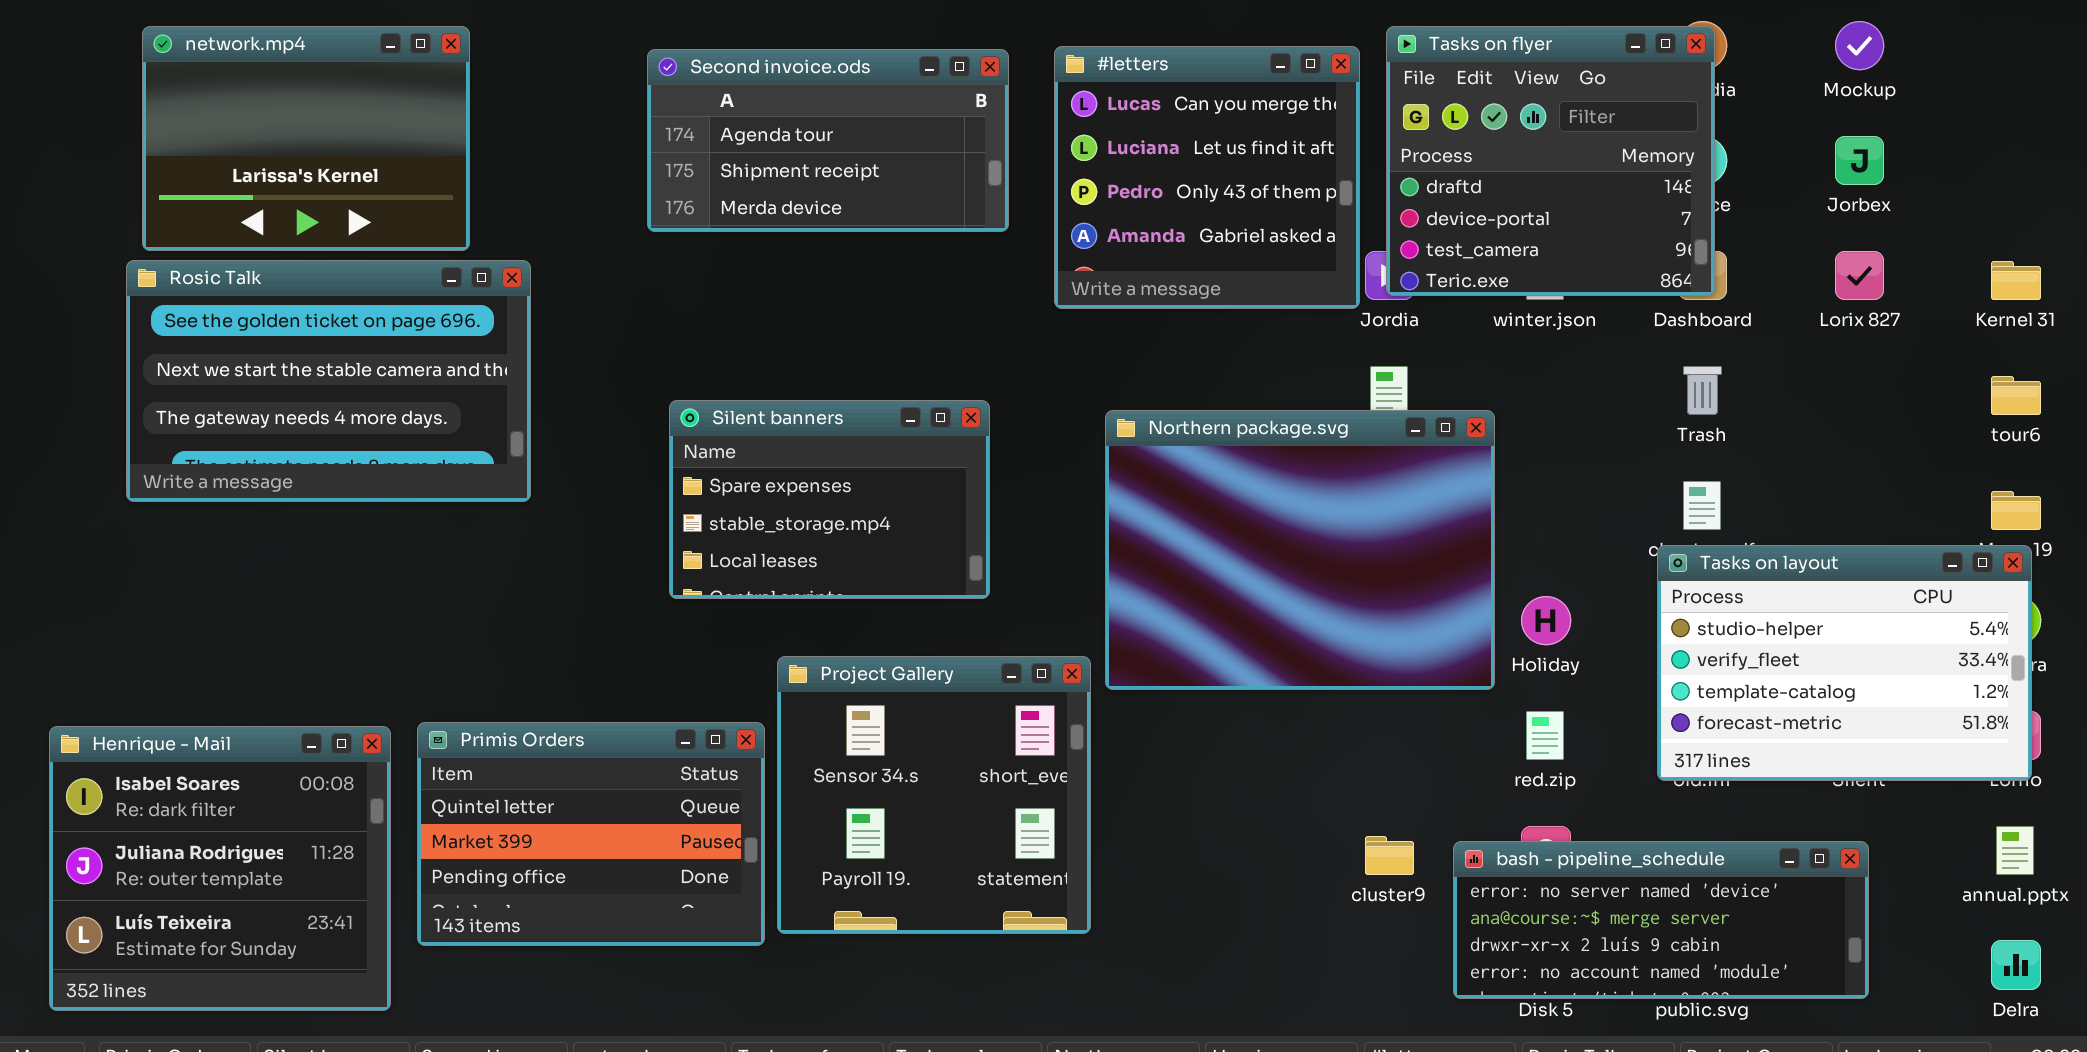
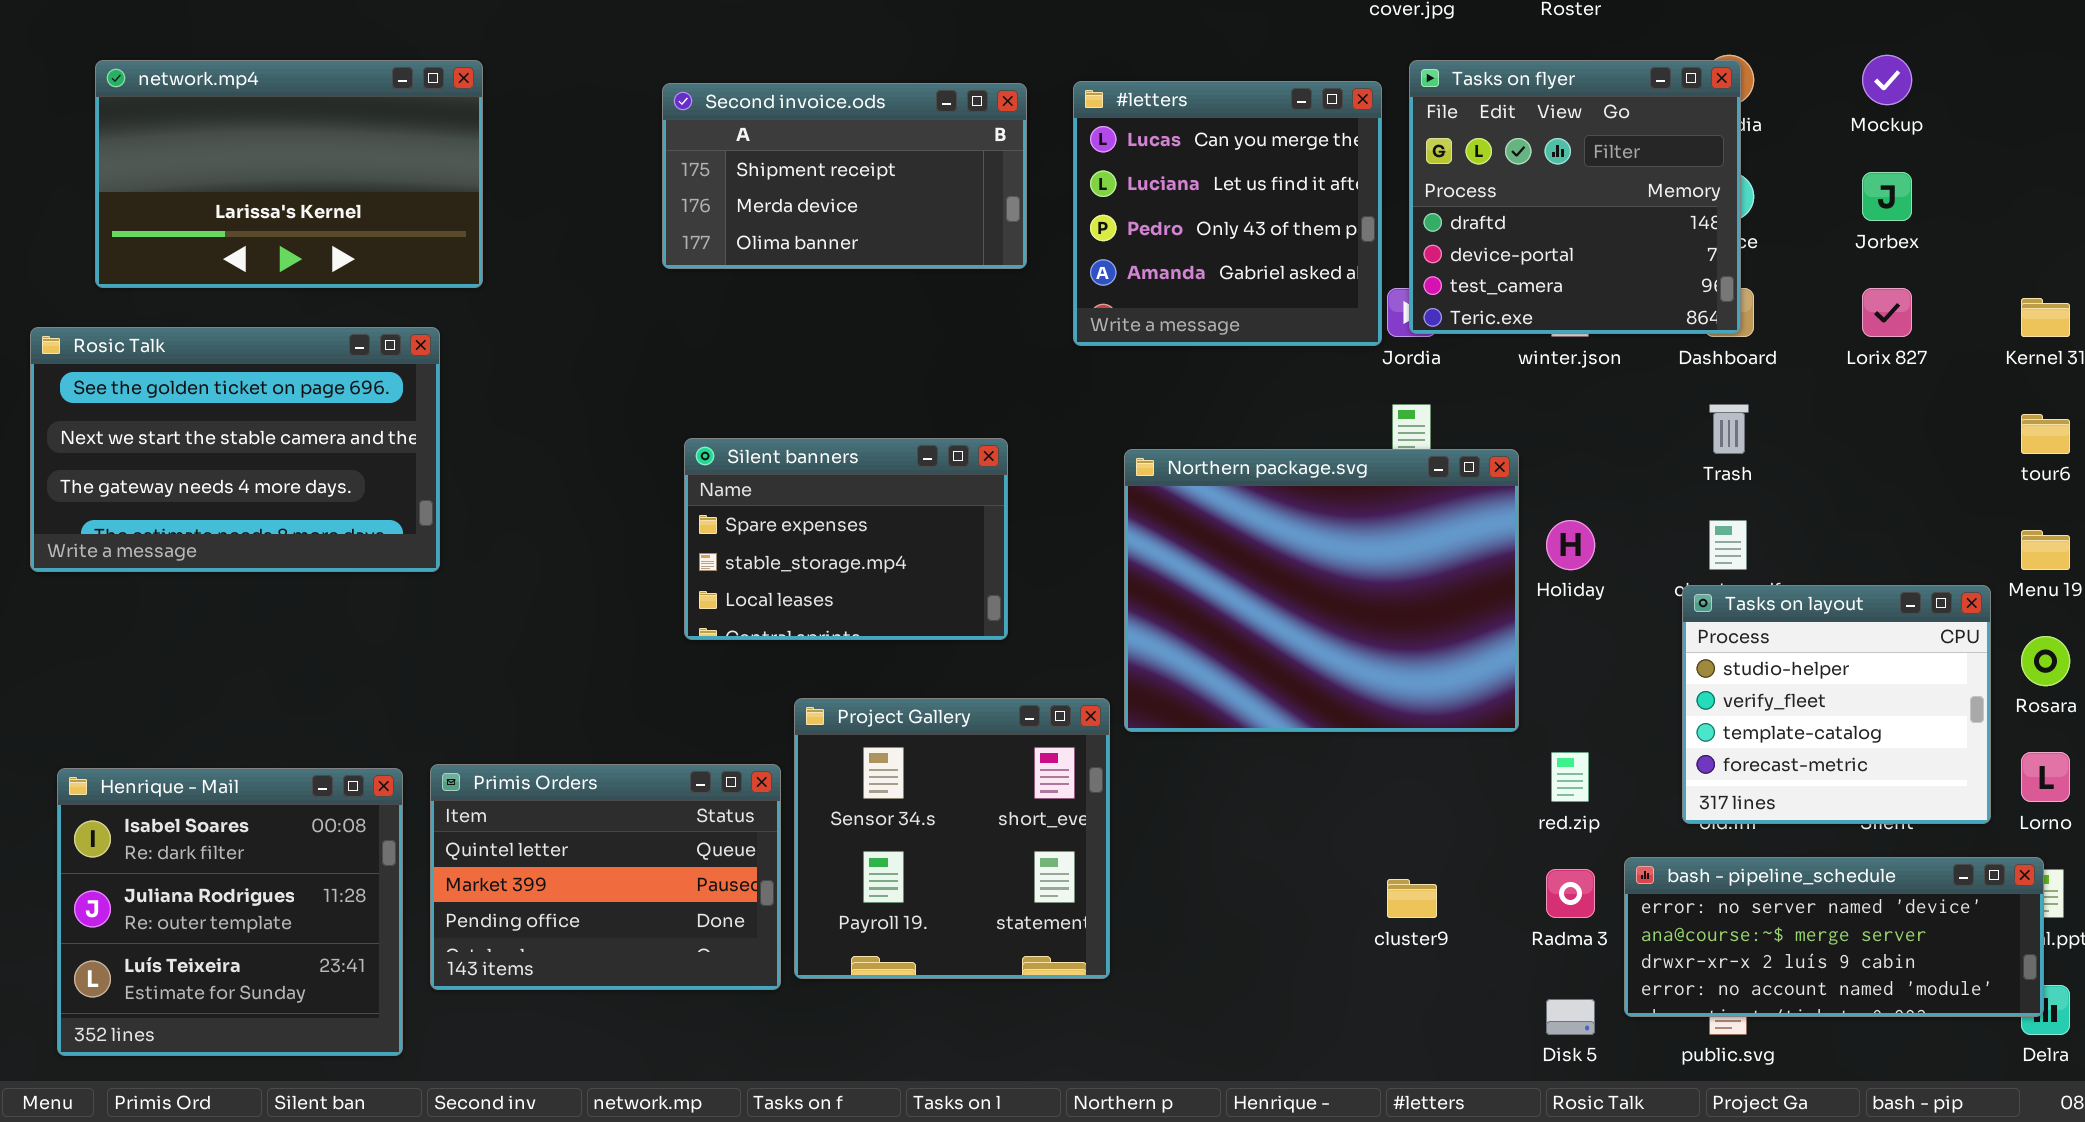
network.mp4: [142,26,470,251] -> [95,60,483,288], resized
Second invoice.ods: [647,49,1009,232] -> [662,83,1027,269], scrolled down 1 row
Rosic Talk: [126,260,531,502] -> [30,327,440,572], moved
Tasks on layout: [1657,545,2032,781] -> [1682,585,1991,824], resized
Holiday: [1521,596,1571,645] -> [1546,520,1595,570], moved
bash - pipeline_schedule: [1453,841,1869,999] -> [1624,857,2044,1017], moved

